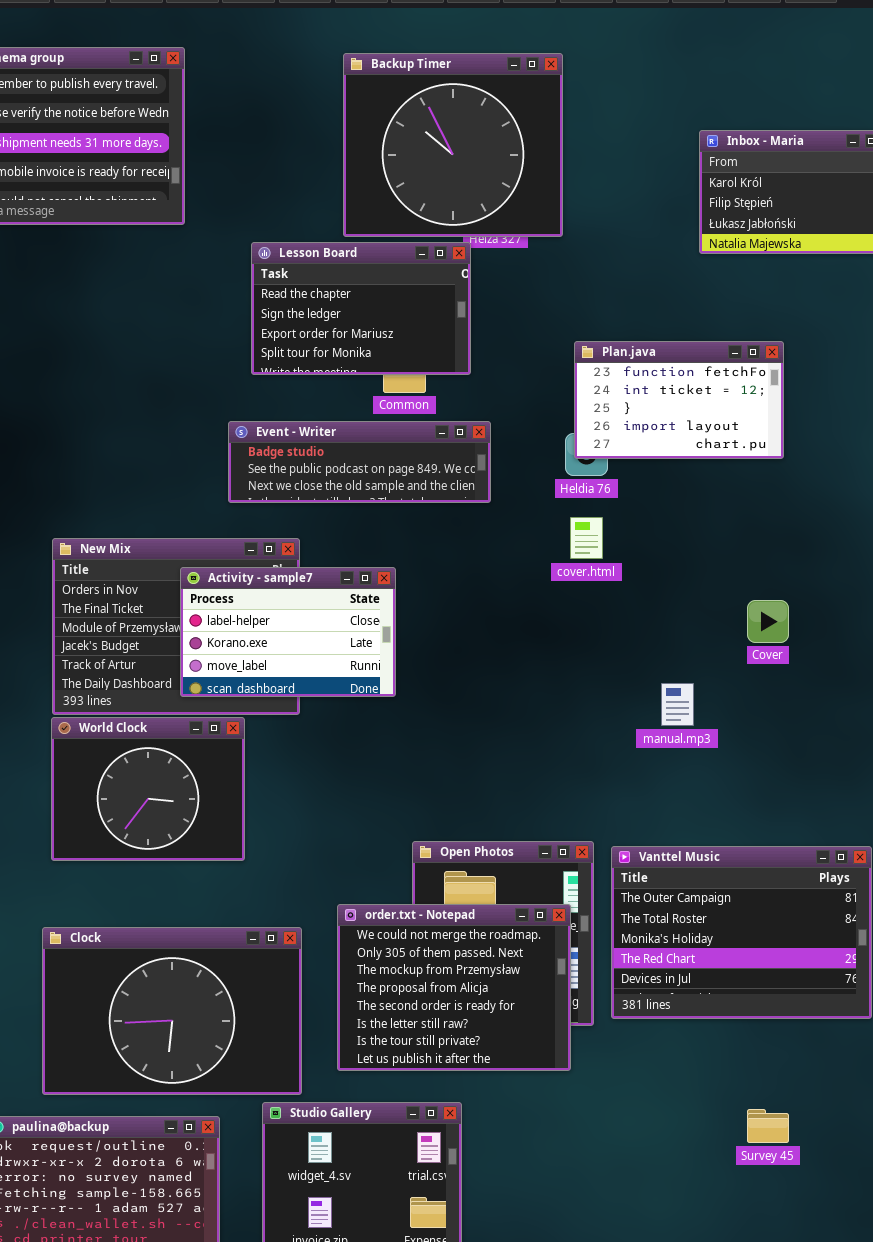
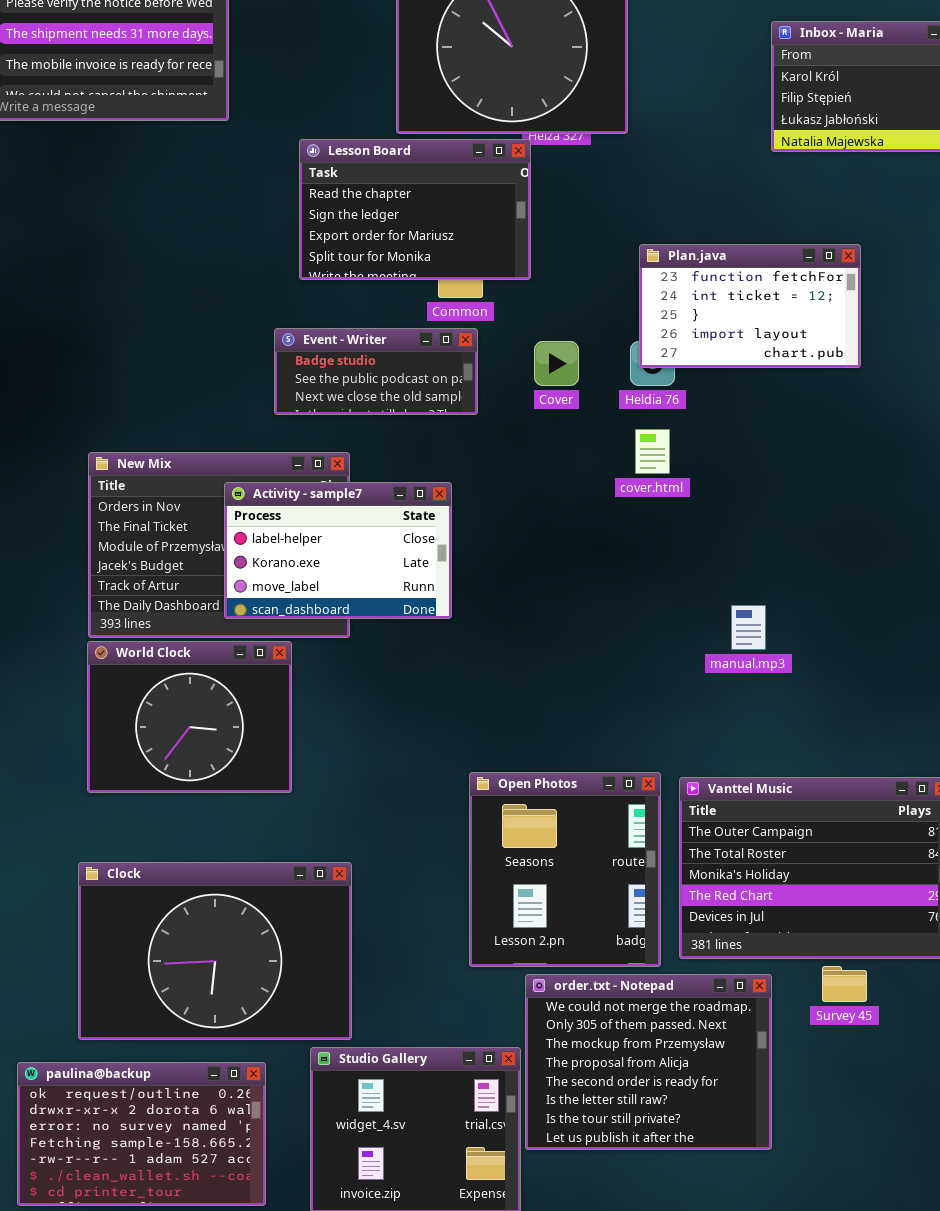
Event - Writer: [228,421,491,503] -> [274,328,478,415], resized
Cover: [747,600,789,643] -> [534,341,579,386], moved
order.txt - Notepad: [337,904,571,1071] -> [525,974,772,1150], moved
Survey 45: [747,1109,789,1143] -> [822,966,867,1002], moved

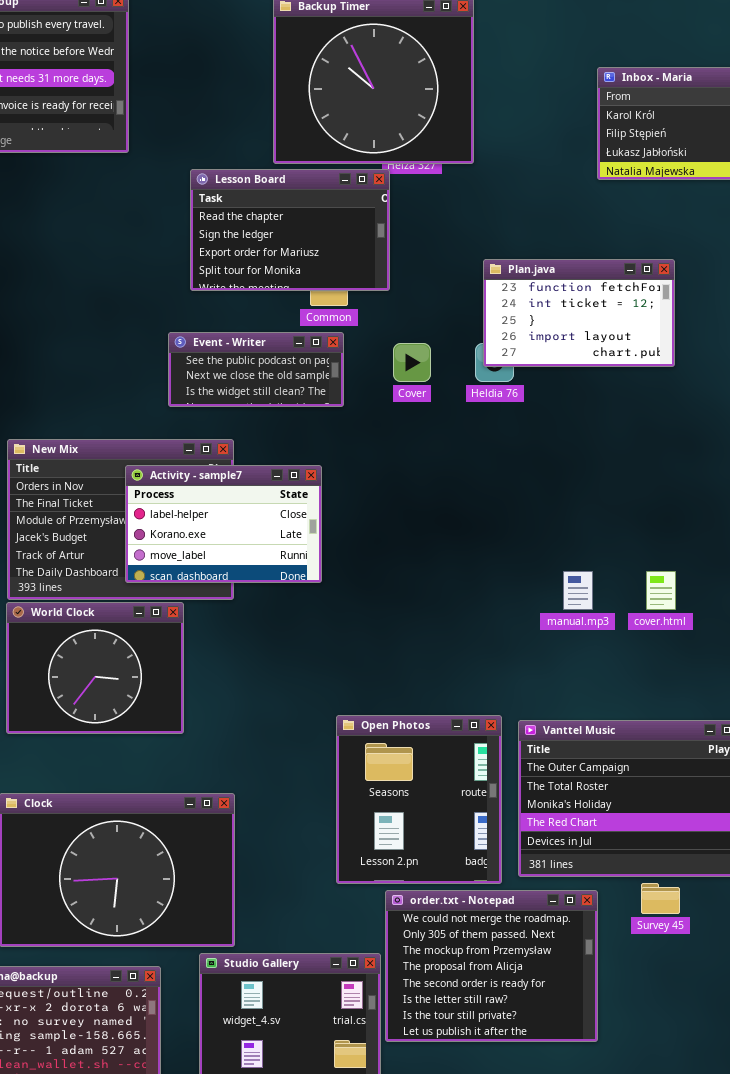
Event - Writer: [274,328,478,415] -> [168,332,344,407], scrolled down 1 row
cover.html: [635,429,670,474] -> [646,571,676,610], moved

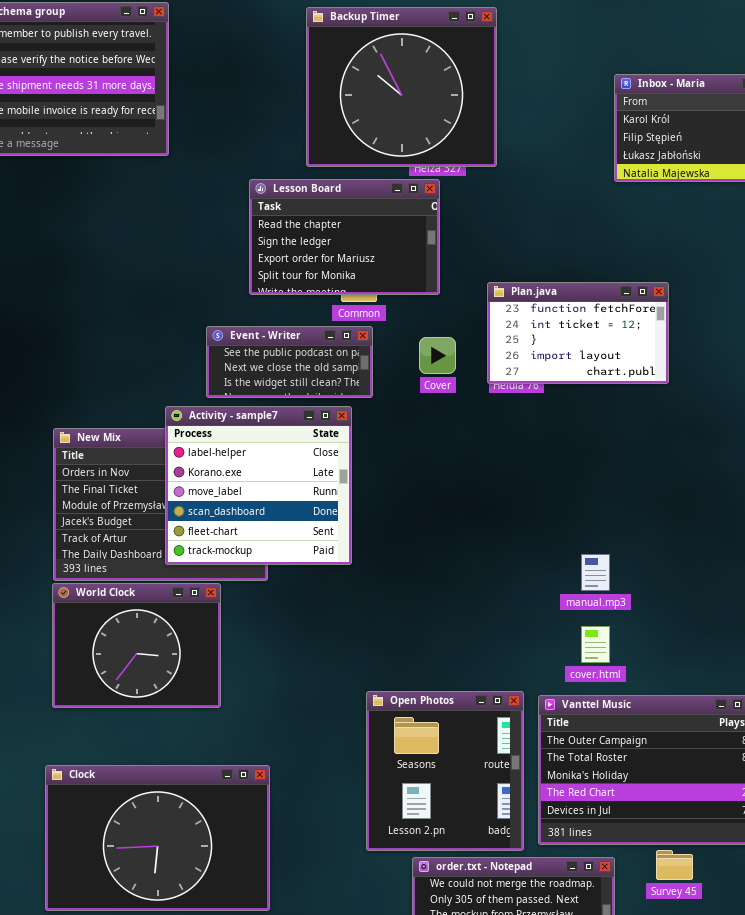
Lesson Board: [190,169,390,291] -> [249,179,440,295], moved
Plan.java: [483,259,675,367] -> [487,282,669,384], moved
Activity - sample7: [125,465,322,583] -> [165,406,352,565], resized
cover.html: [646,571,676,610] -> [581,626,610,663], moved

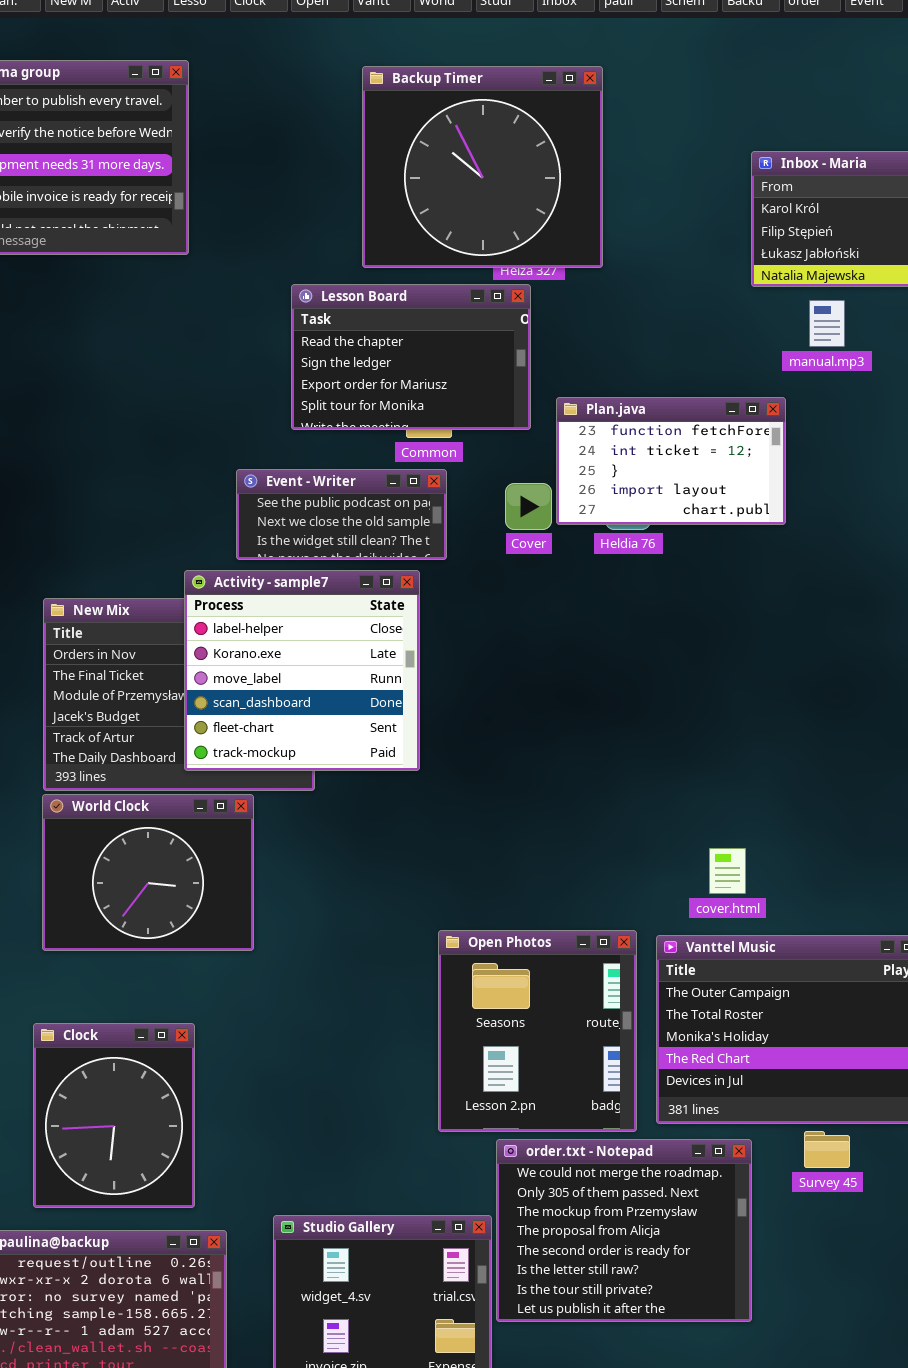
Plan.java: [487,282,669,384] -> [556,397,786,525], moved
manual.mp3: [581,554,610,591] -> [809,300,845,347], moved
Clock: [45,765,270,911] -> [33,1023,195,1208], resized

